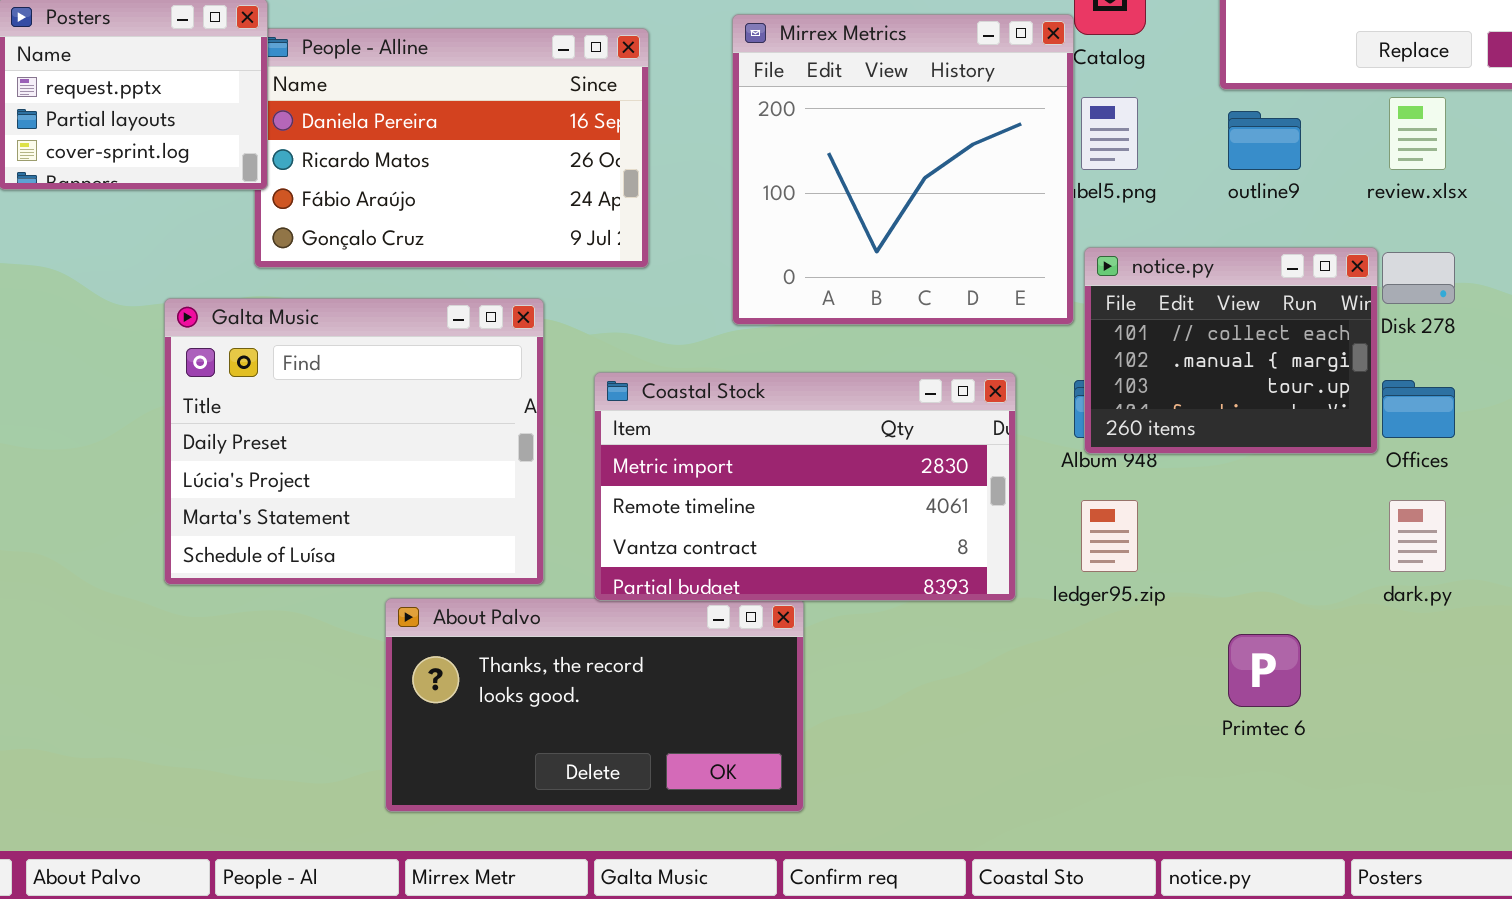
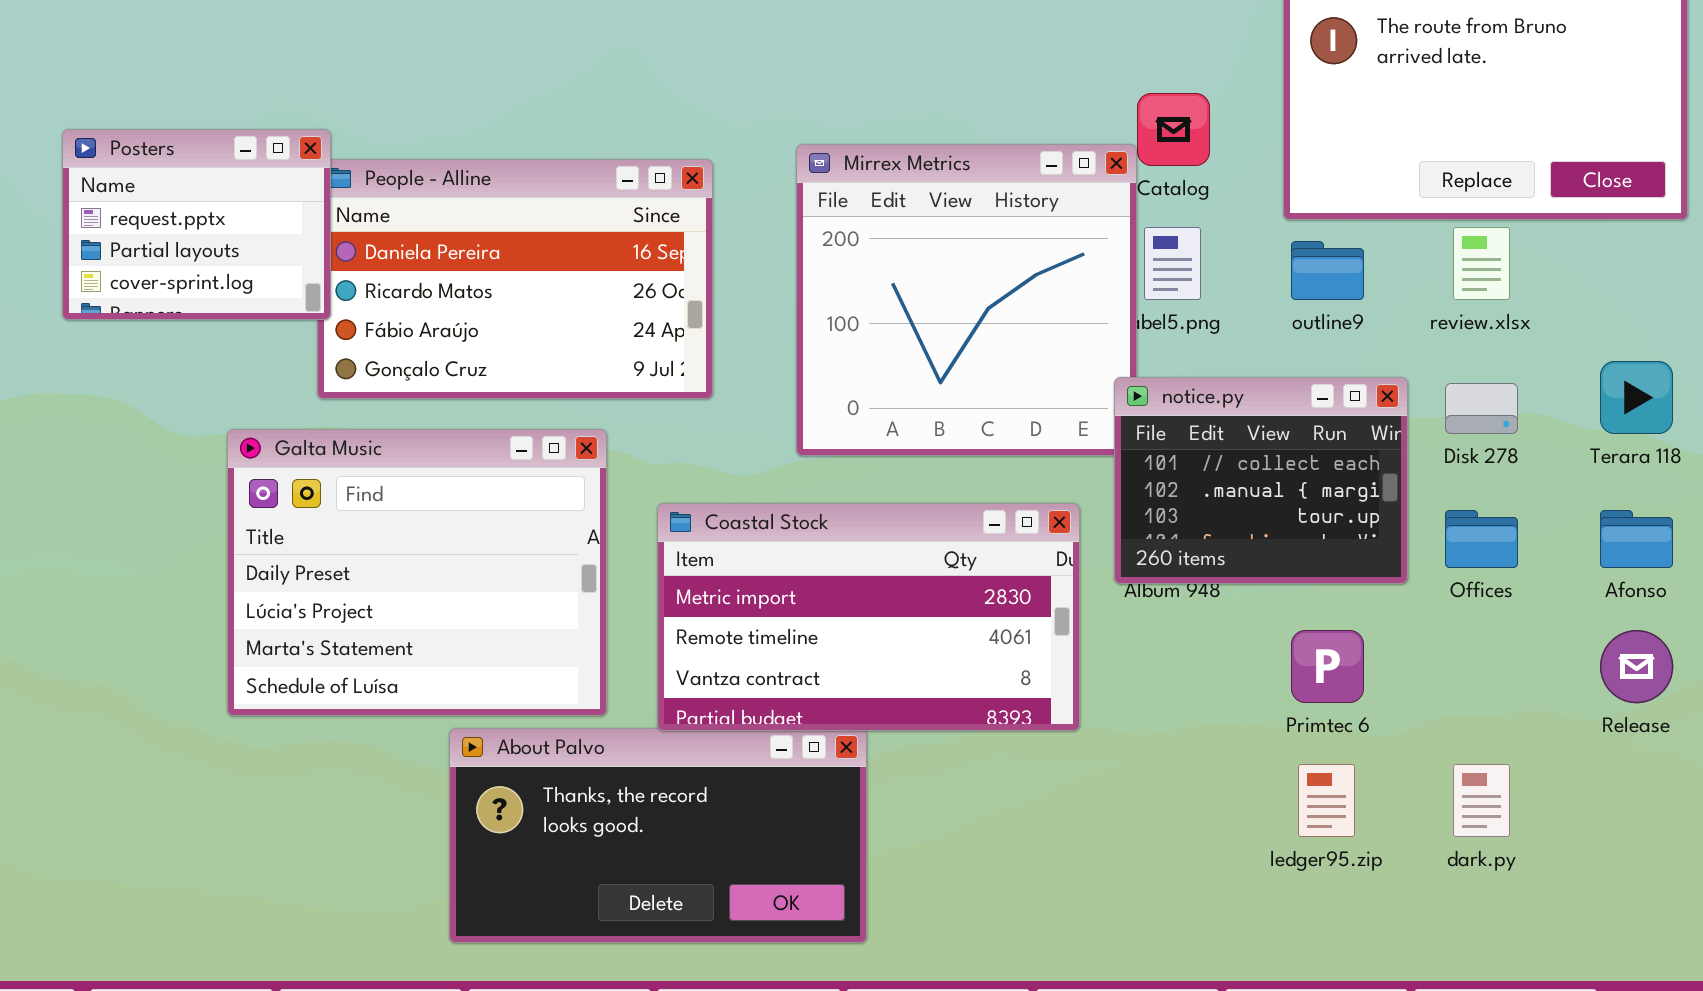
notice.py: [1084,247,1378,454] -> [1114,377,1408,584], moved
ledger95.zip: [1081,500,1138,572] -> [1298,764,1355,837], moved
dark.py: [1389,500,1446,572] -> [1453,764,1510,837], moved
Primtec 6: [1228,634,1301,707] -> [1291,630,1364,703], moved

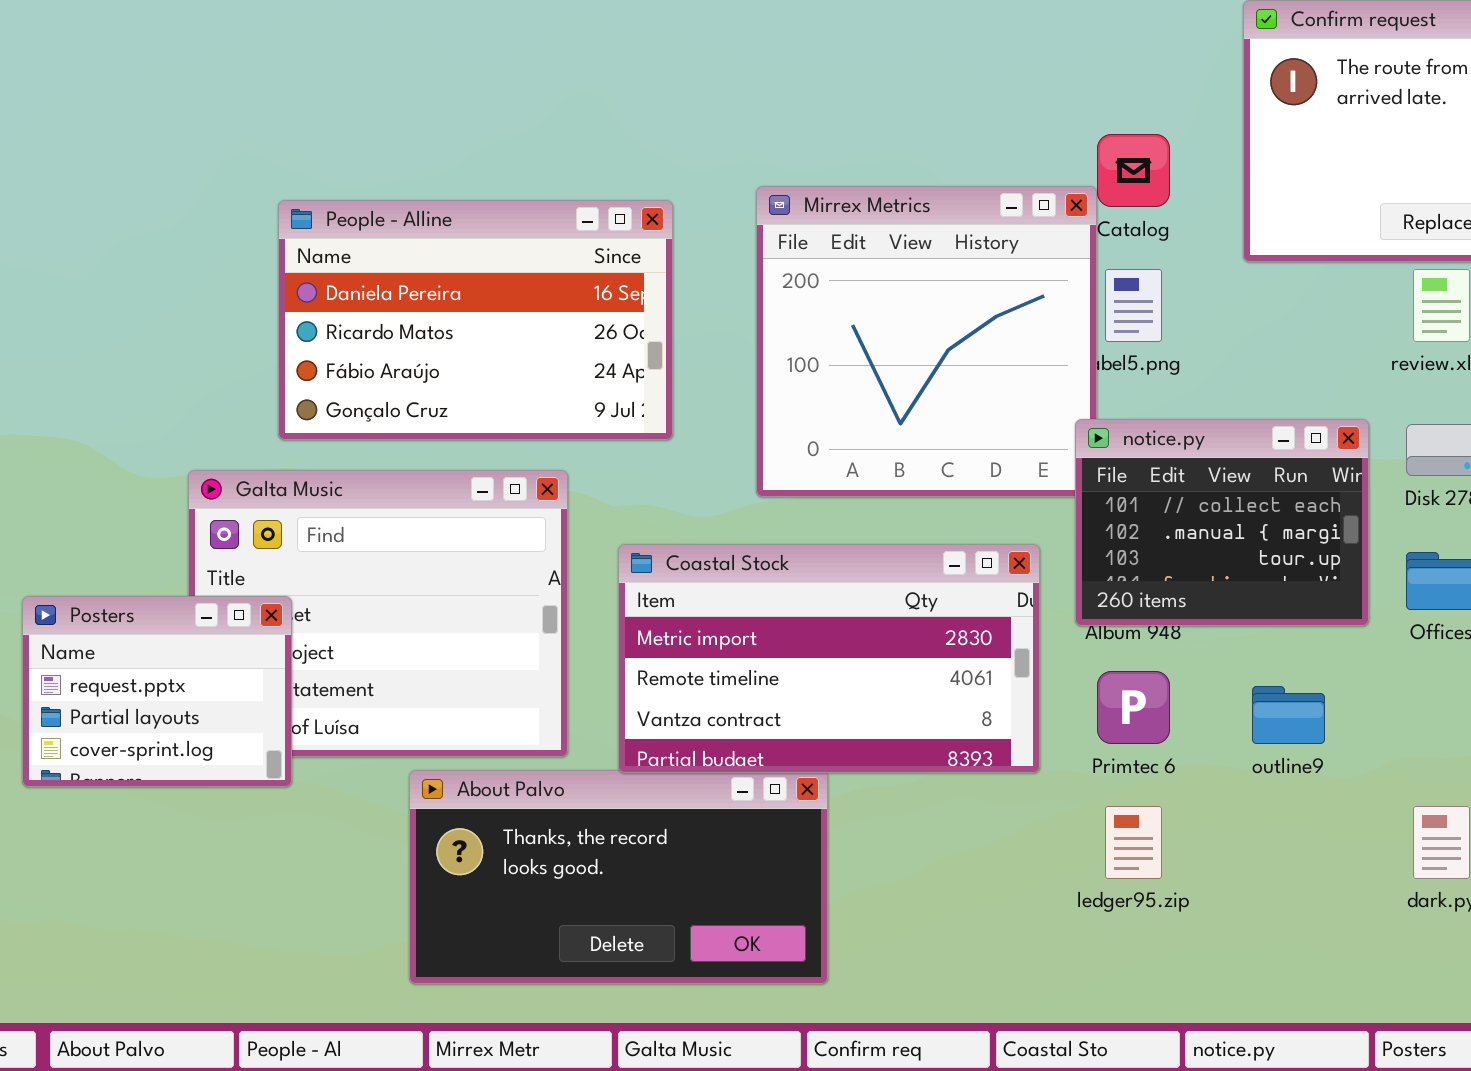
Posters: [62,129,331,320] -> [22,596,292,787], moved
outline9: [1291,241,1364,300] -> [1252,686,1325,744], moved
Primtec 6: [1291,630,1364,703] -> [1097,671,1170,744], moved
ledger95.zip: [1298,764,1355,837] -> [1105,806,1162,879], moved

